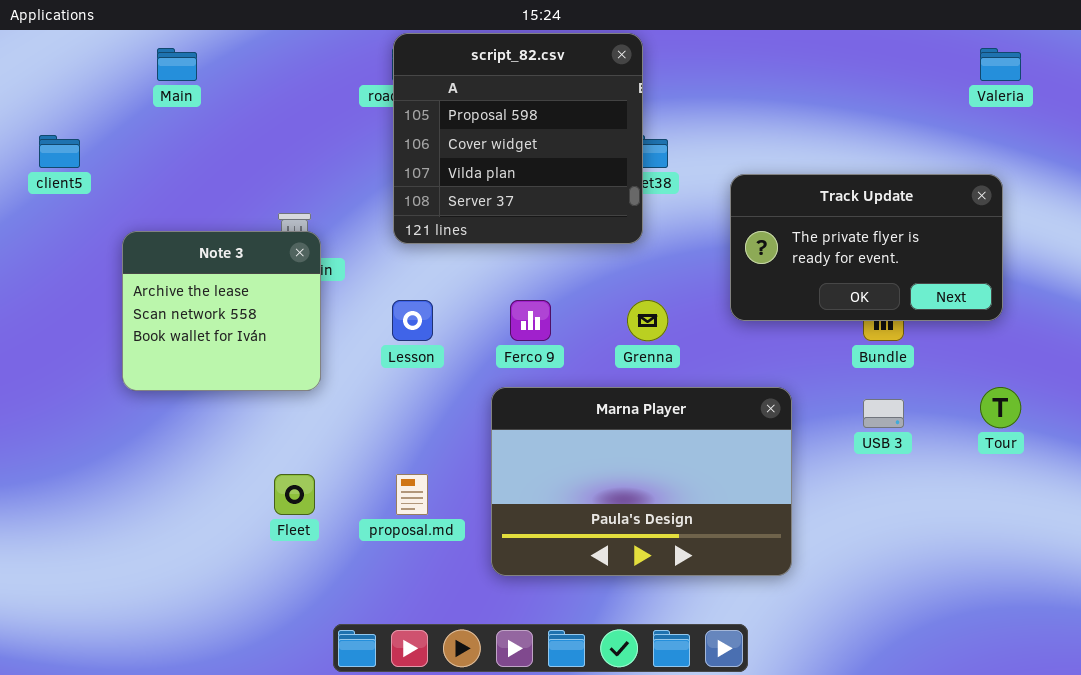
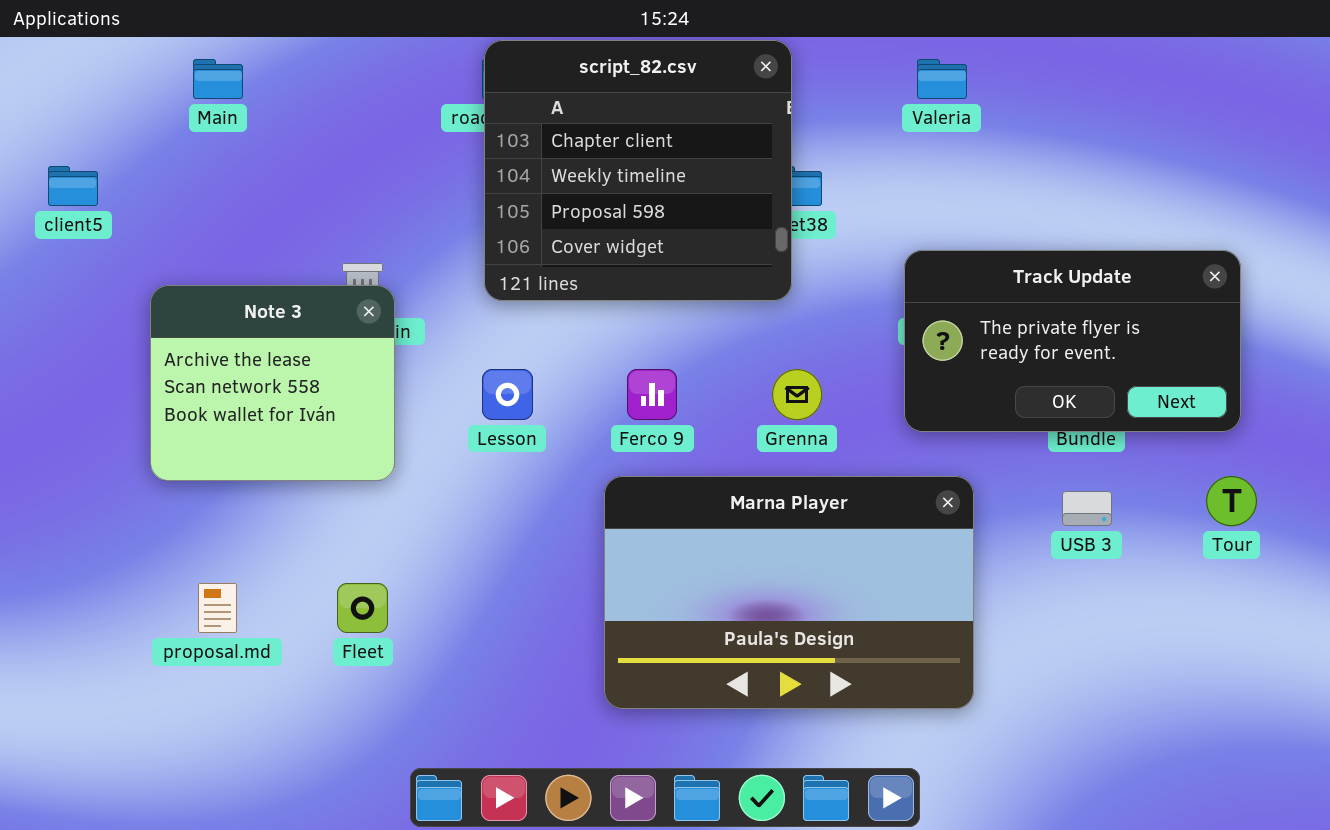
script_82.csv: [393,33,643,244] -> [484,40,792,301], scrolled up 2 rows
Valeria: [980,48,1021,81] -> [917,59,967,99], moved
Track Update: [730,174,1003,321] -> [904,250,1241,432], moved
proposal.md: [396,474,428,515] -> [198,583,237,633], moved

